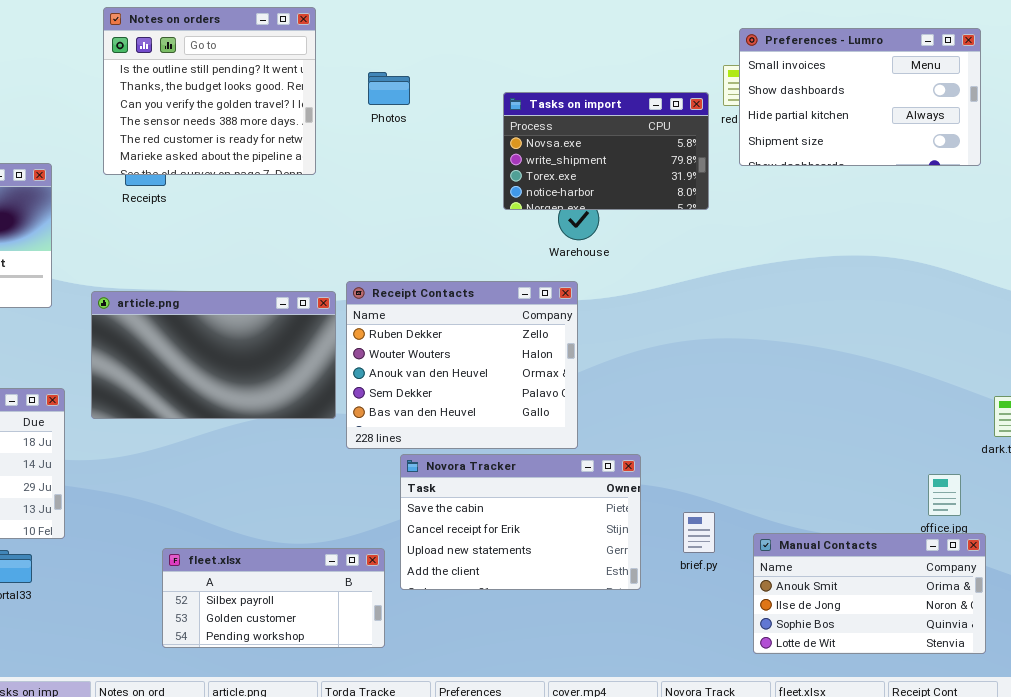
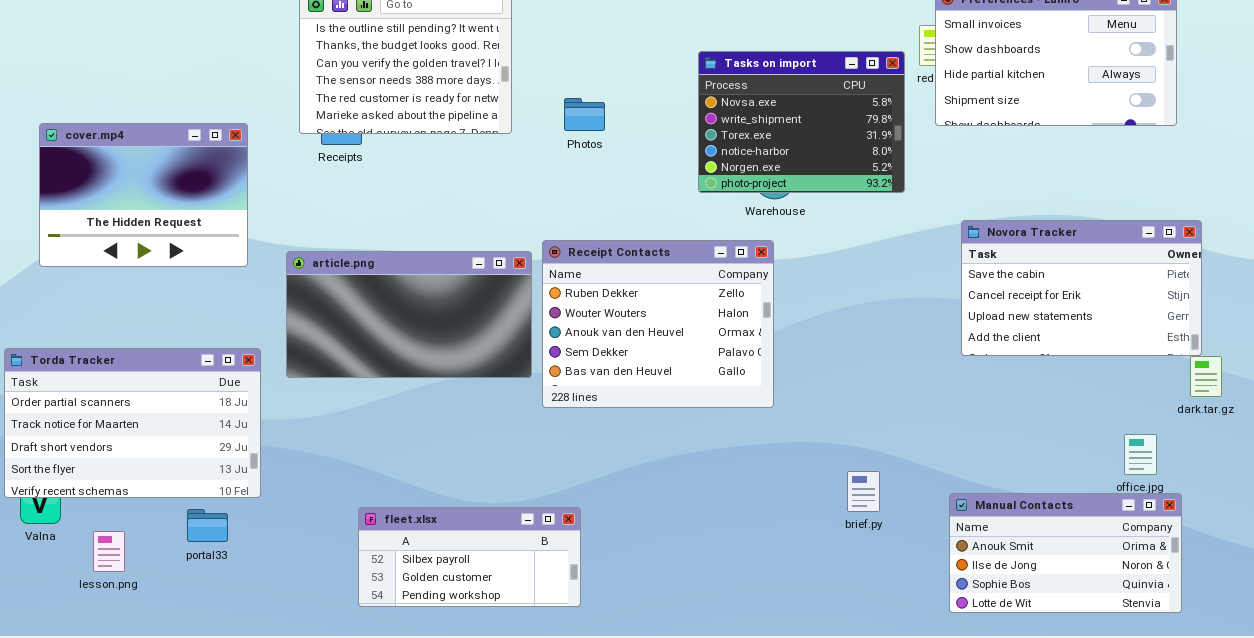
Photos: [368,72,410,105] -> [564,98,605,131], moved
Tasks on import: [503,92,709,210] -> [698,51,905,193], resized
Novora Tracker: [400,454,641,590] -> [961,220,1202,356], moved
brief.py: [683,512,715,553] -> [847,471,880,512], moved

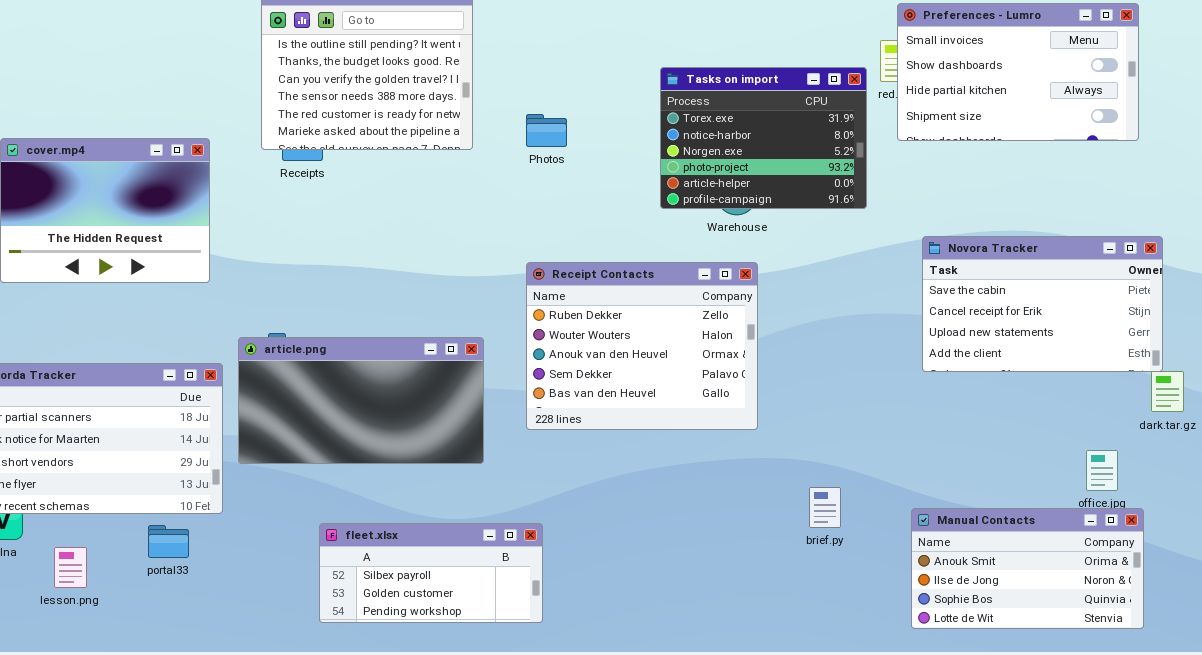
Tasks on import: [698,51,905,193] -> [660,67,867,209], scrolled down 2 rows
Receipt Contacts: [542,240,774,408] -> [526,262,758,430], moved
article.png: [286,251,532,378] -> [238,337,484,464], moved

